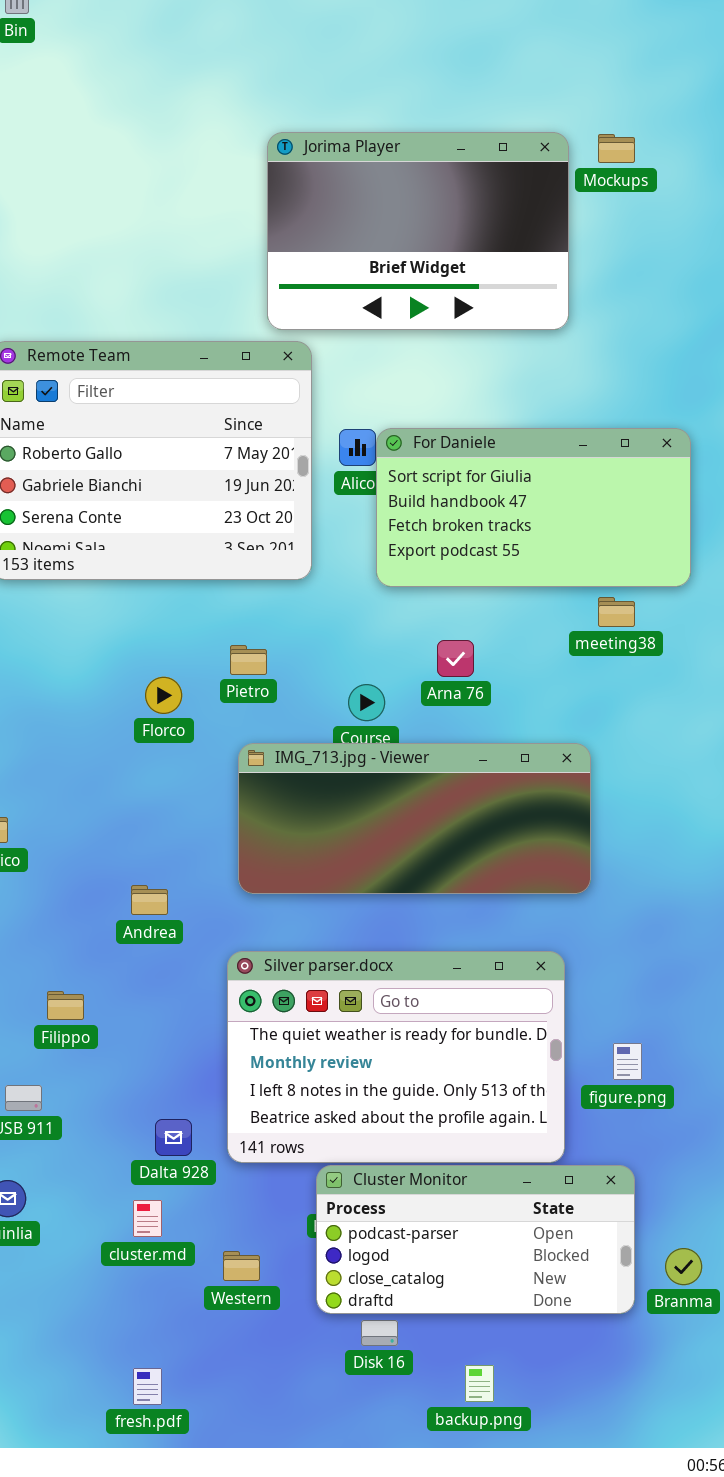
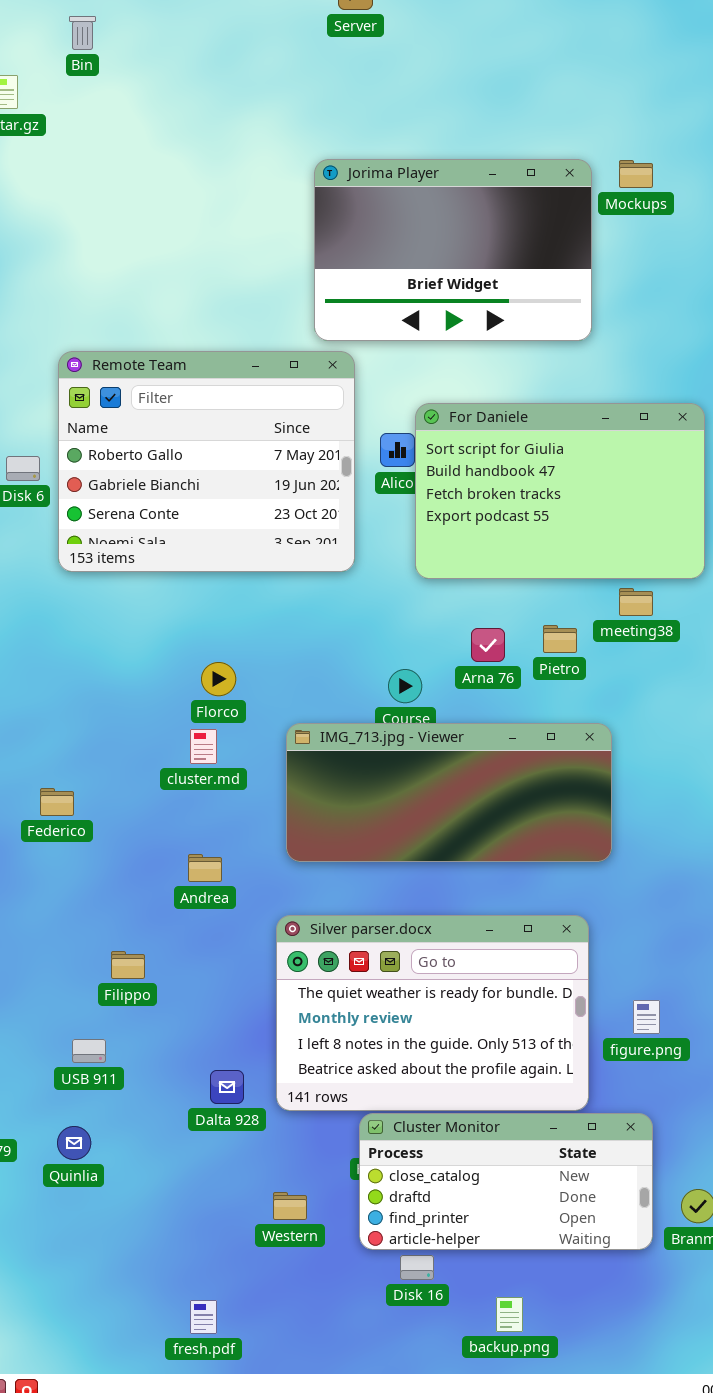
For Daniele: [376,428,691,587] -> [415,403,705,579], resized
Pietro: [230,645,267,675] -> [543,625,577,653], moved
Cluster Monitor: [316,1165,635,1314] -> [359,1113,653,1250], scrolled down 2 rows
cluster.md: [133,1200,162,1237] -> [190,729,217,764], moved

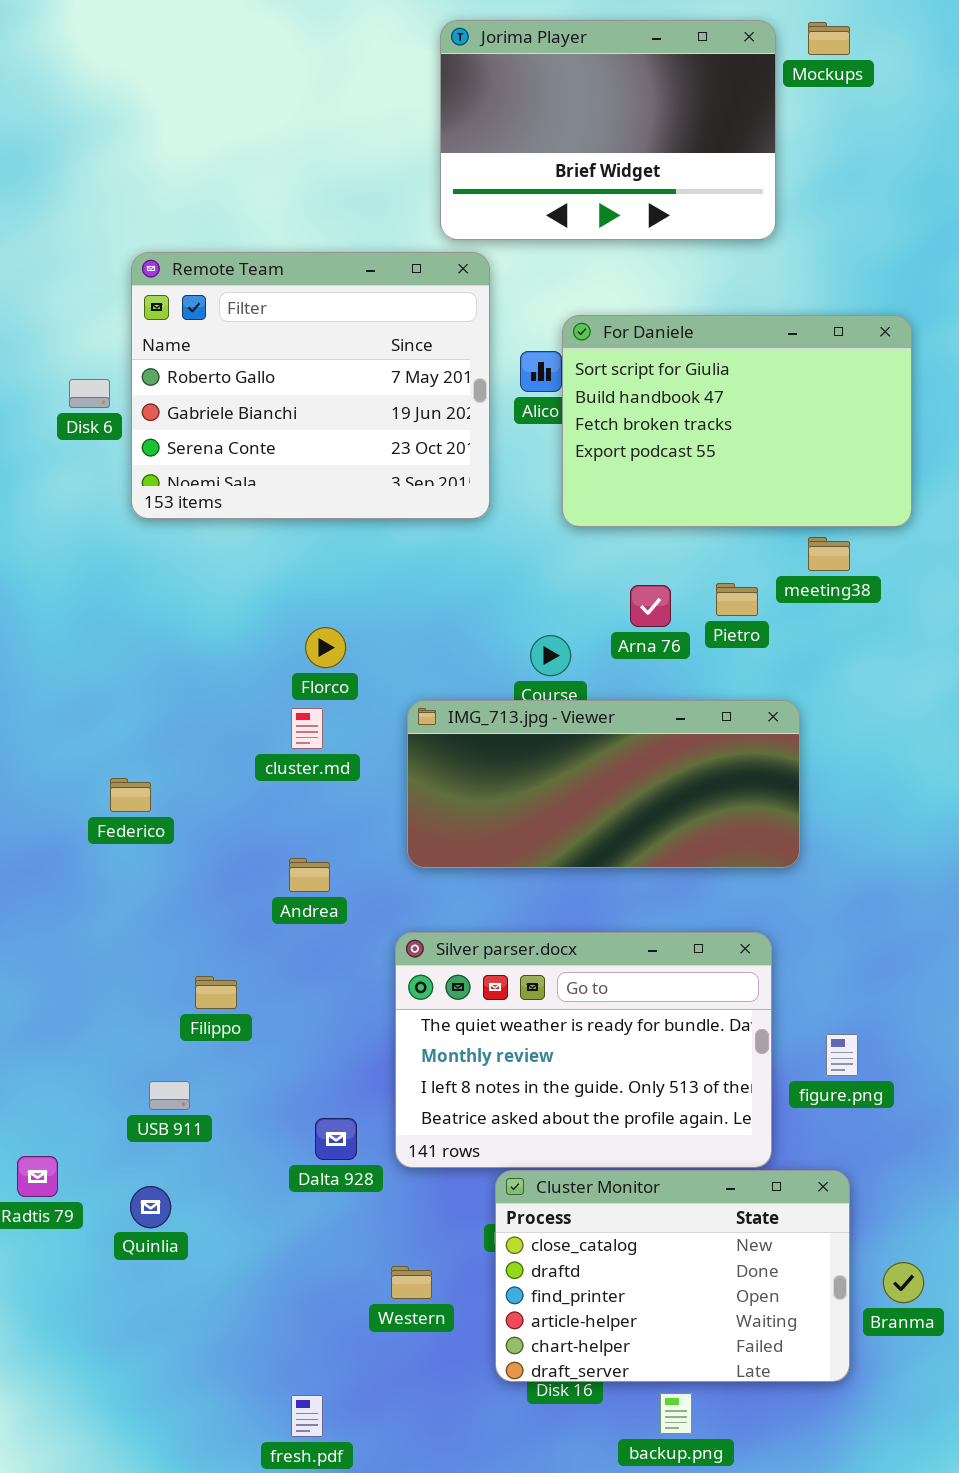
Cluster Monitor: [359,1113,653,1250] -> [495,1170,850,1382], resized

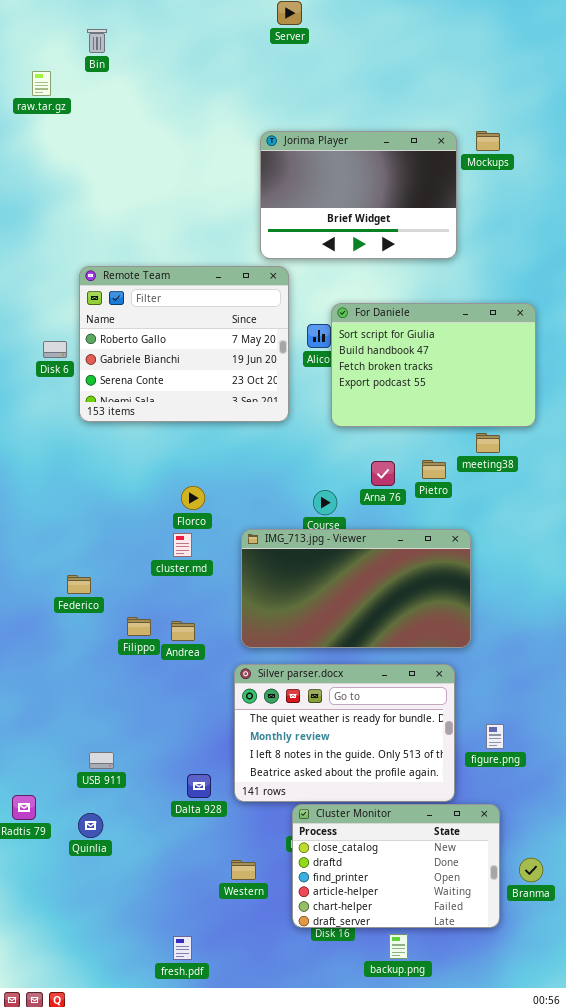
IMG_713.jpg - Viewer: [407,700,800,868] -> [241,529,471,648], resized
Filippo: [195,976,237,1009] -> [127,617,151,636], moved

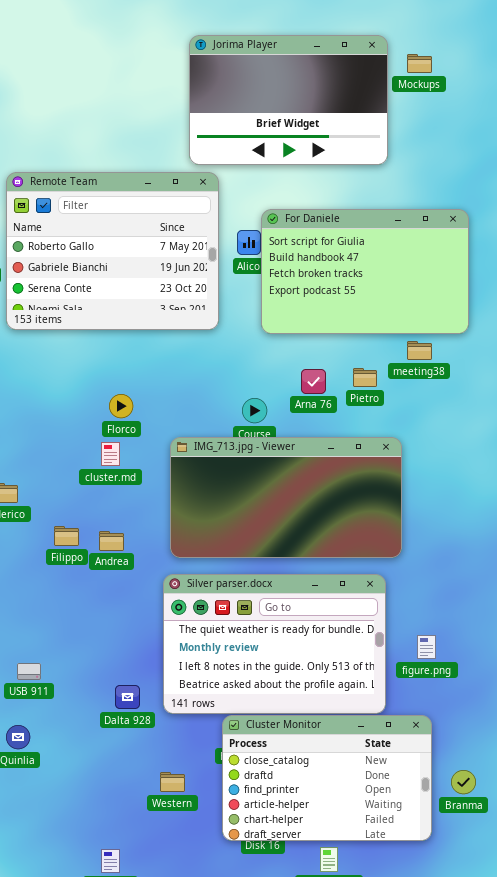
Mockups: [476,131,500,151] -> [407,54,432,73], moved

